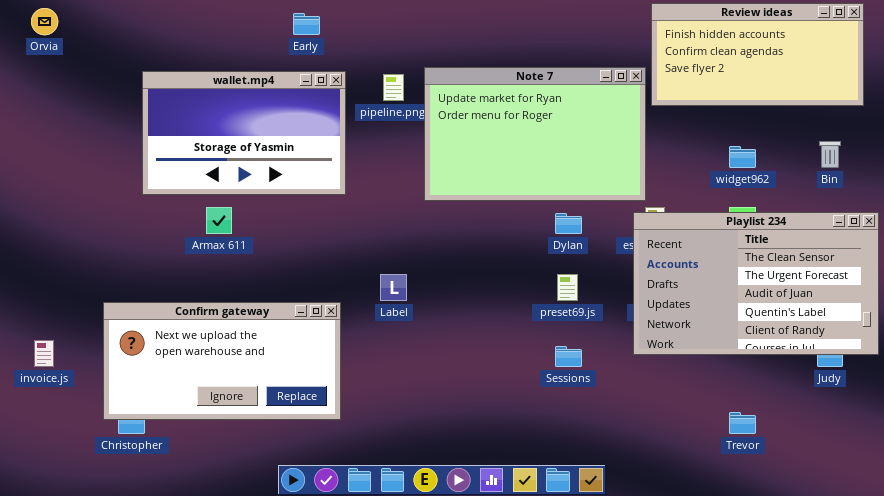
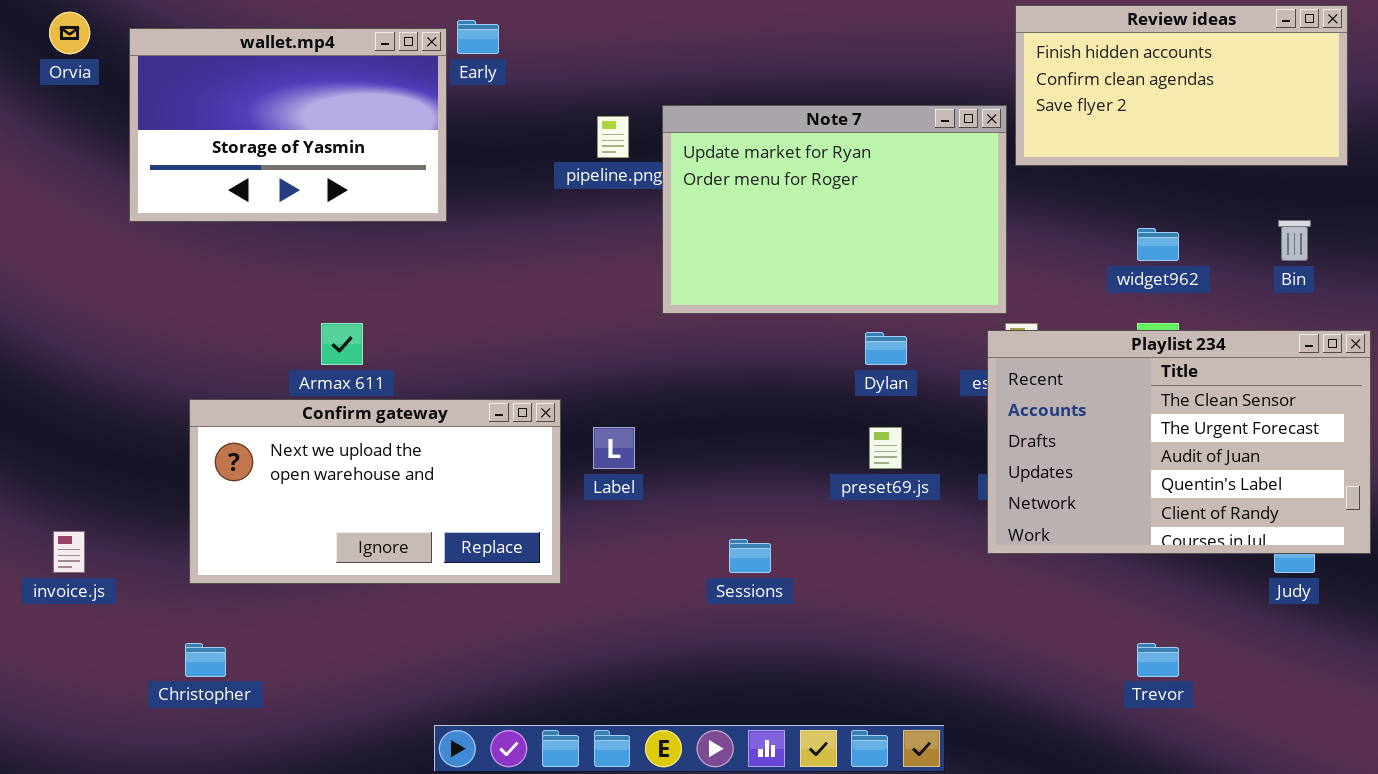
wallet.mp4: [142,71,346,195] -> [129,28,447,222], moved
Confirm gateway: [103,302,341,420] -> [189,399,561,584], moved
Sessions: [555,346,582,367] -> [729,539,771,573], moved

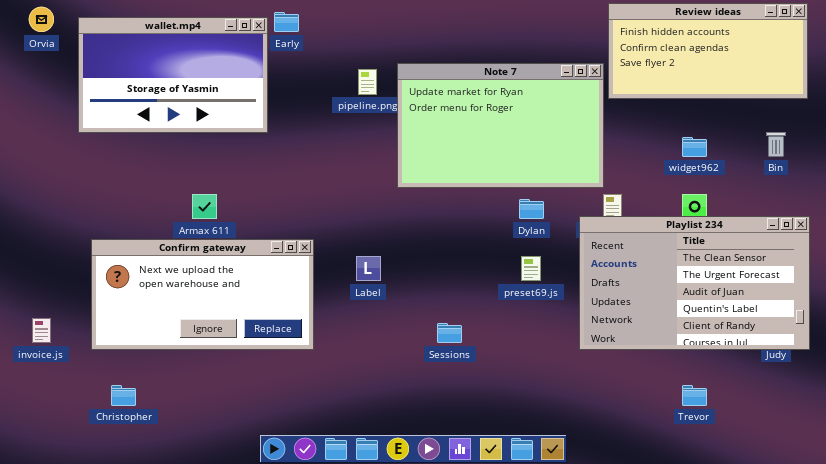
Playlist 234: [987,330,1371,554] -> [579,216,810,350], moved
Confirm gateway: [189,399,561,584] -> [91,239,314,350], moved

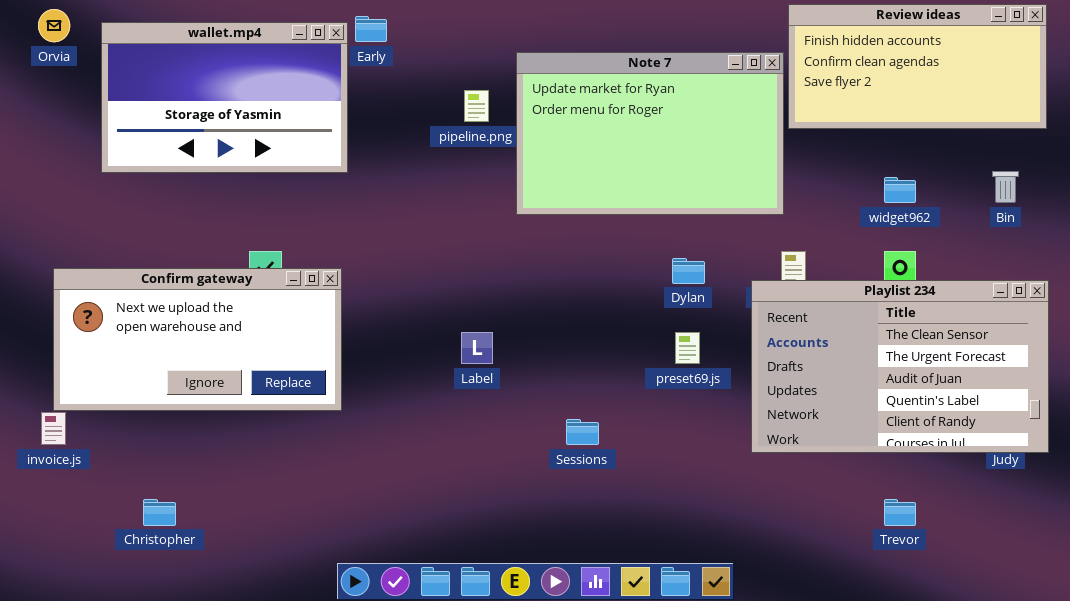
Note 7: [397,63,604,188] -> [516,52,784,215], moved
Confirm gateway: [91,239,314,350] -> [53,268,342,411], moved

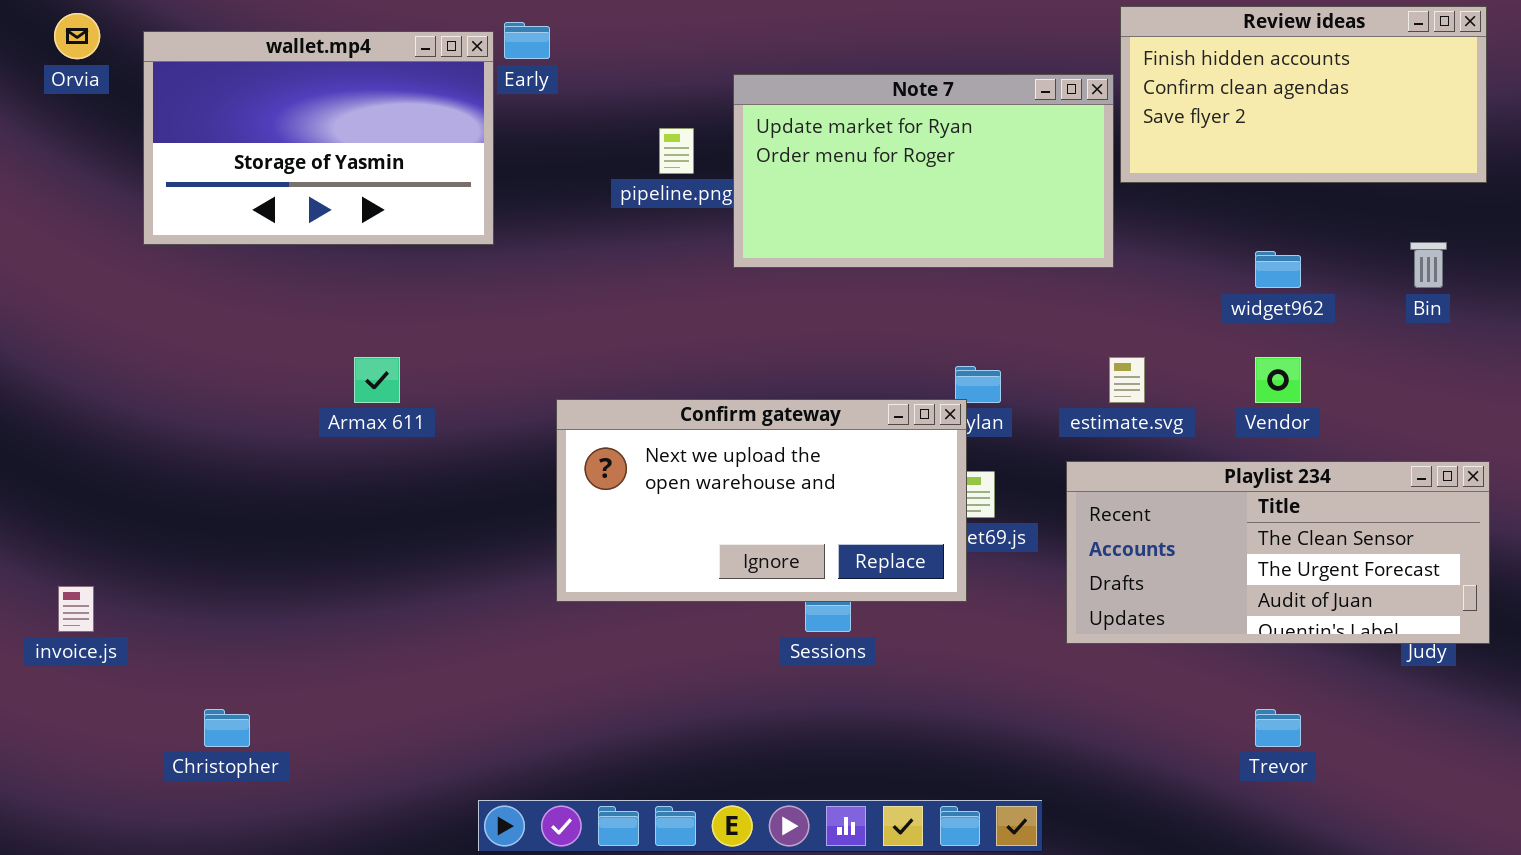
Note 7: [516,52,784,215] -> [733,74,1114,268], resized
Confirm gateway: [53,268,342,411] -> [556,399,967,602], moved
Playlist 234: [751,280,1049,453] -> [1066,461,1490,644], resized

